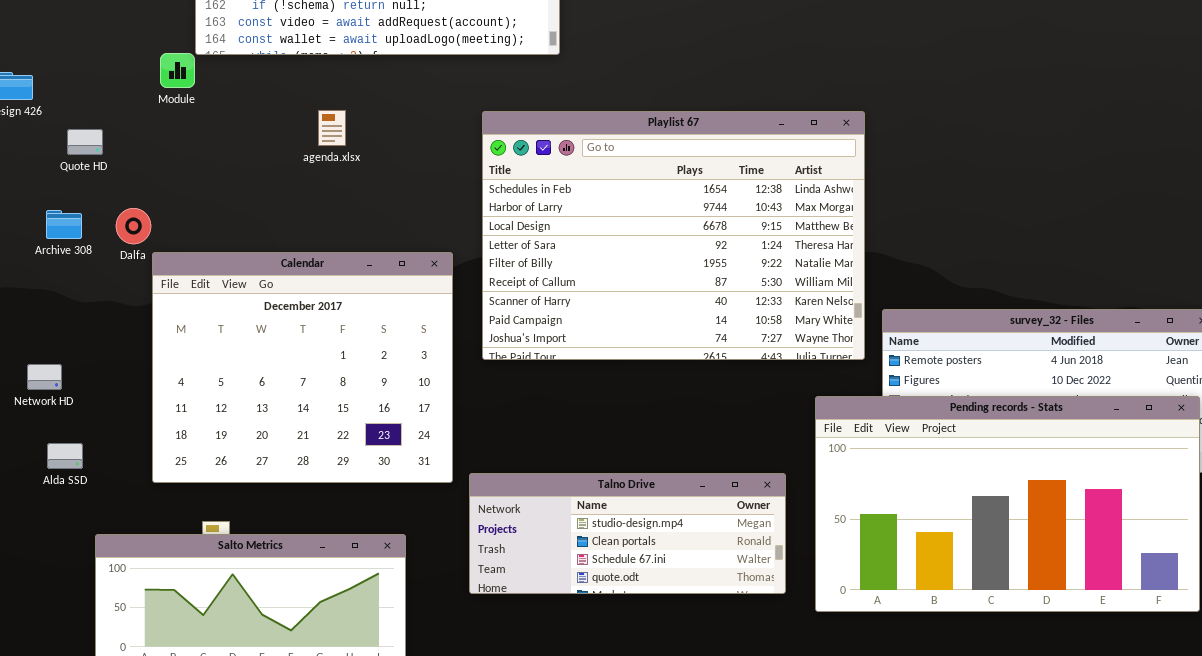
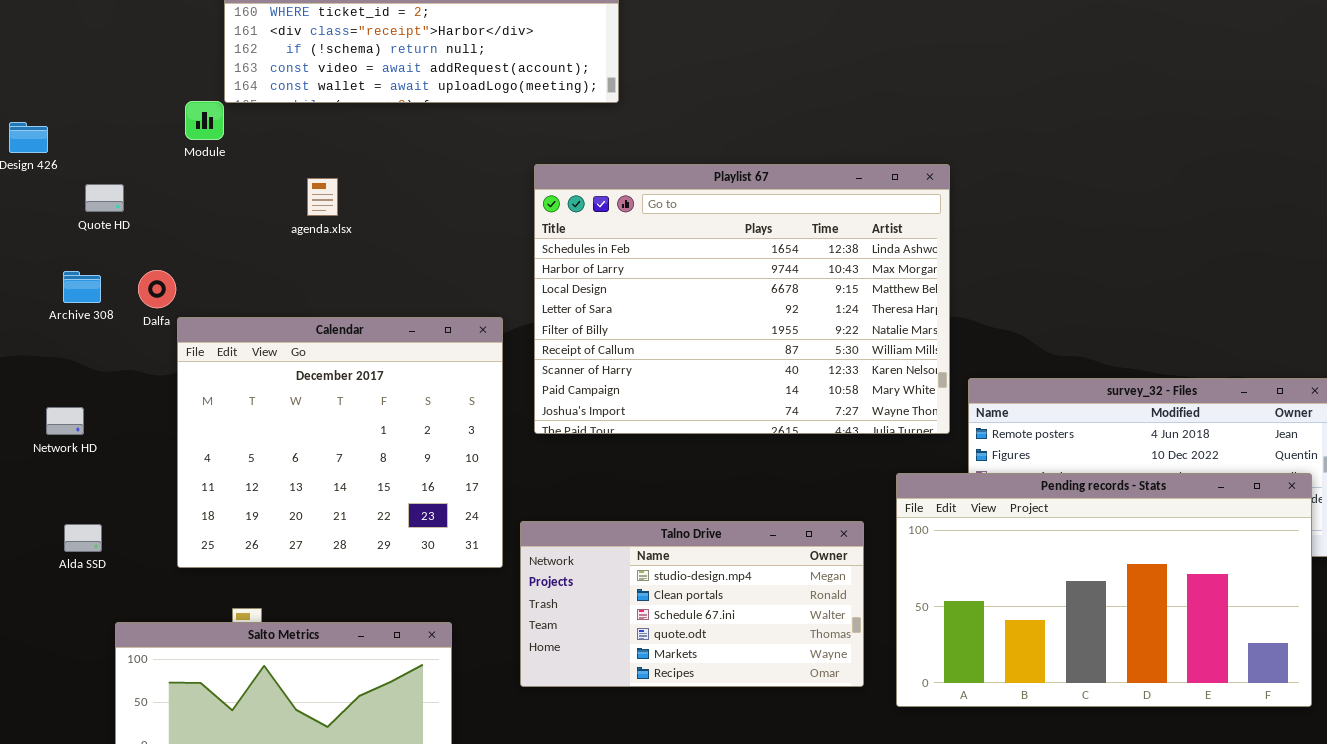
agenda.xlsx: [318,110,346,146] -> [307,178,338,216], moved
Network HD: [27,364,62,390] -> [46,407,84,435], moved
Talno Drive: [469,473,786,594] -> [520,521,864,687], resized

